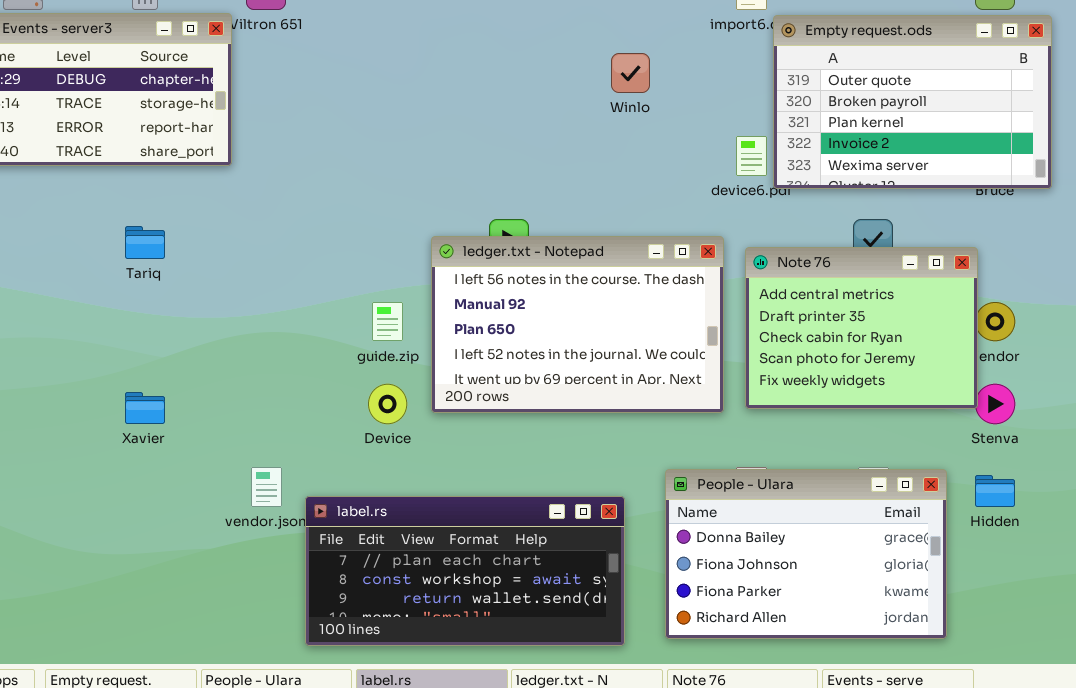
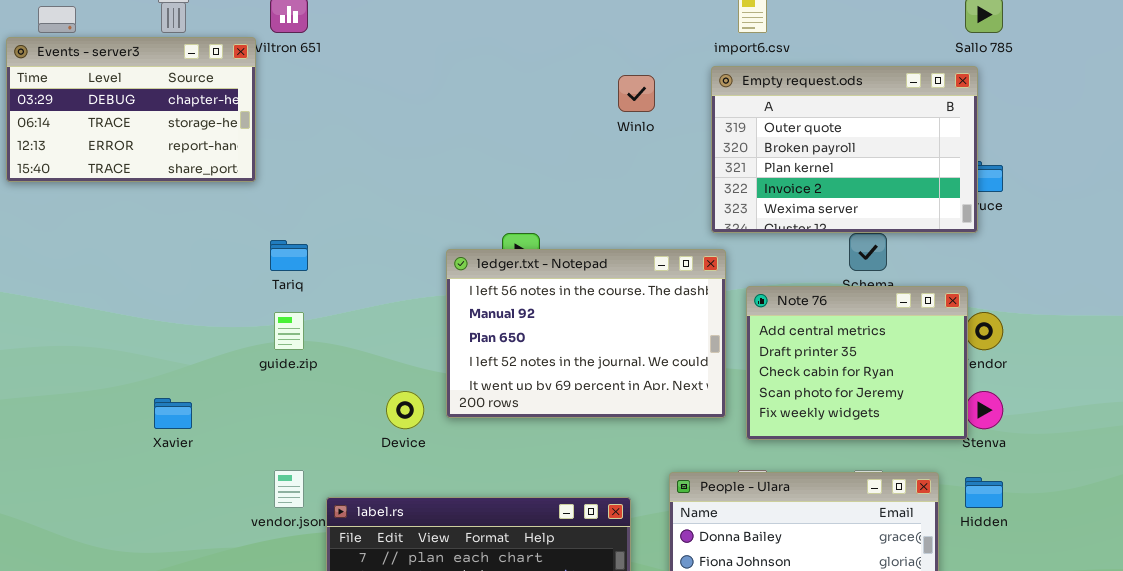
Empty request.ods: [773,15,1052,189] -> [711,66,978,233], moved
Tariq: [125,226,165,259] -> [270,240,308,271], moved
Note 76: [745,247,978,409] -> [746,286,968,440], moved
guide.zip: [372,302,403,341] -> [274,312,304,350], moved

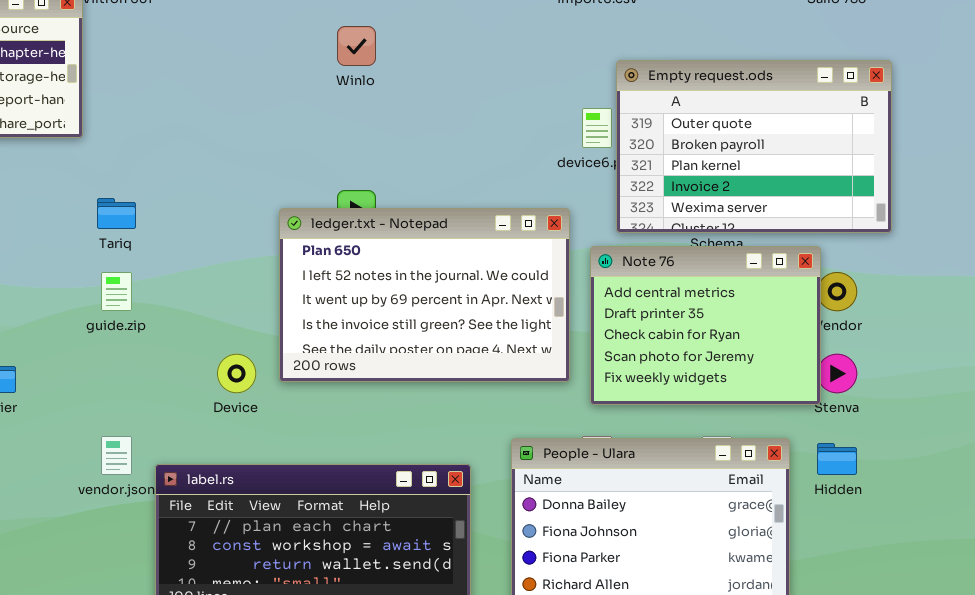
Empty request.ods: [711,66,978,233] -> [616,60,892,233], moved
Winlo: [618,75,655,112] -> [337,26,376,66], moved
ledger.txt - Notepad: [446,249,726,418] -> [279,208,570,382], scrolled down 2 rows

